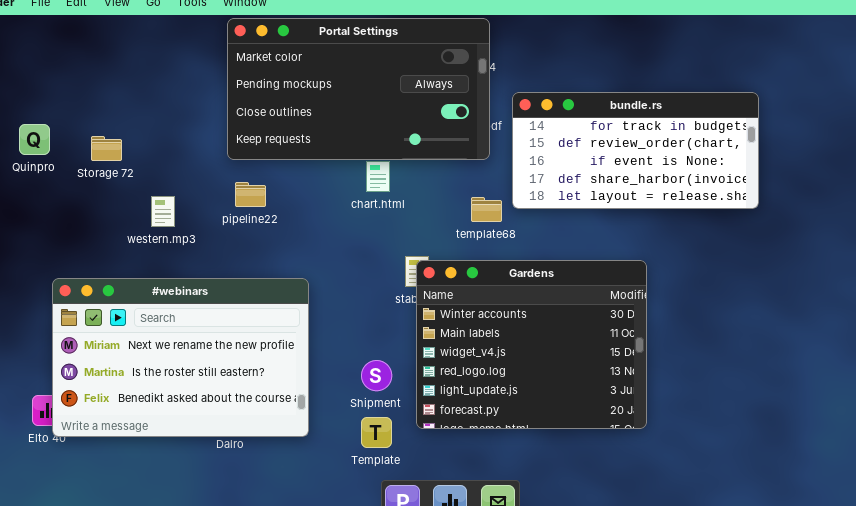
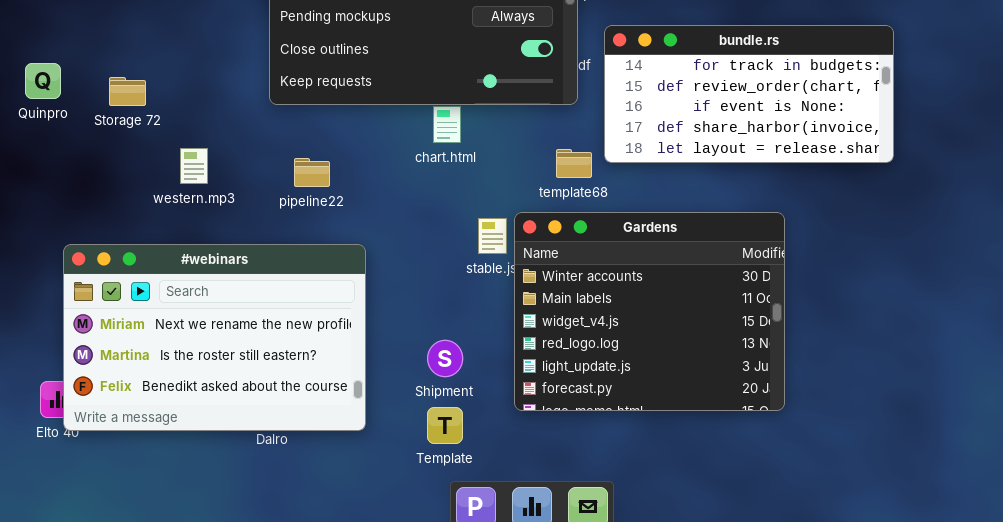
pipeline22: [235,182,266,207] -> [294,158,330,187], moved
Gardens: [416,260,647,429] -> [514,212,785,411], moved

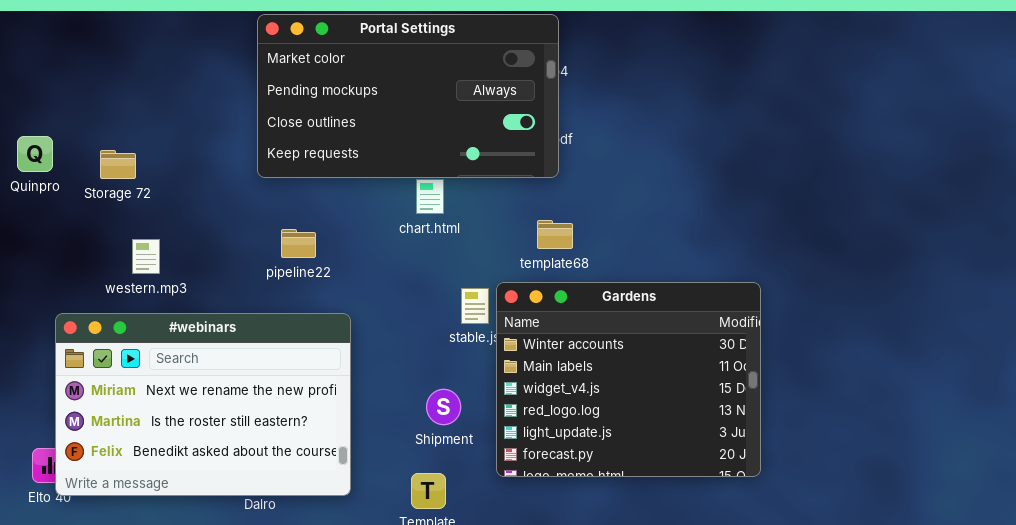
bundle.rs: [604,25,894,163] -> none, closed
western.mp3: [180,148,208,184] -> [132,239,160,274], moved
Shipment: [427,340,463,377] -> [426,389,461,425], moved

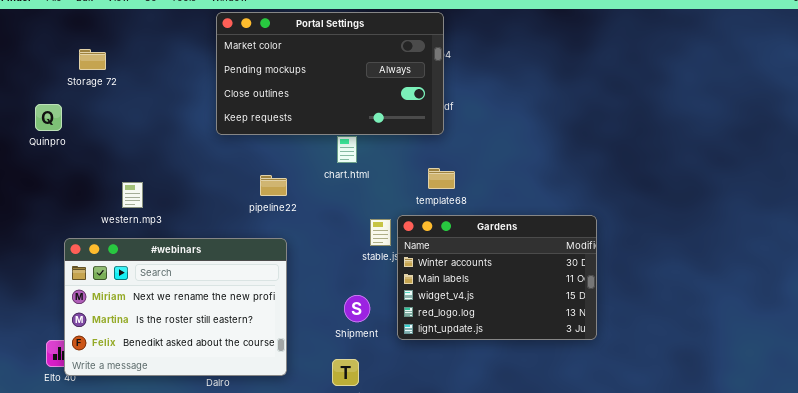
Storage 72: [100,150,136,179] -> [79,49,106,70], moved
pipeline22: [281,229,316,258] -> [260,175,287,196], moved
Gardens: [496,282,761,477] -> [397,215,597,340], resized

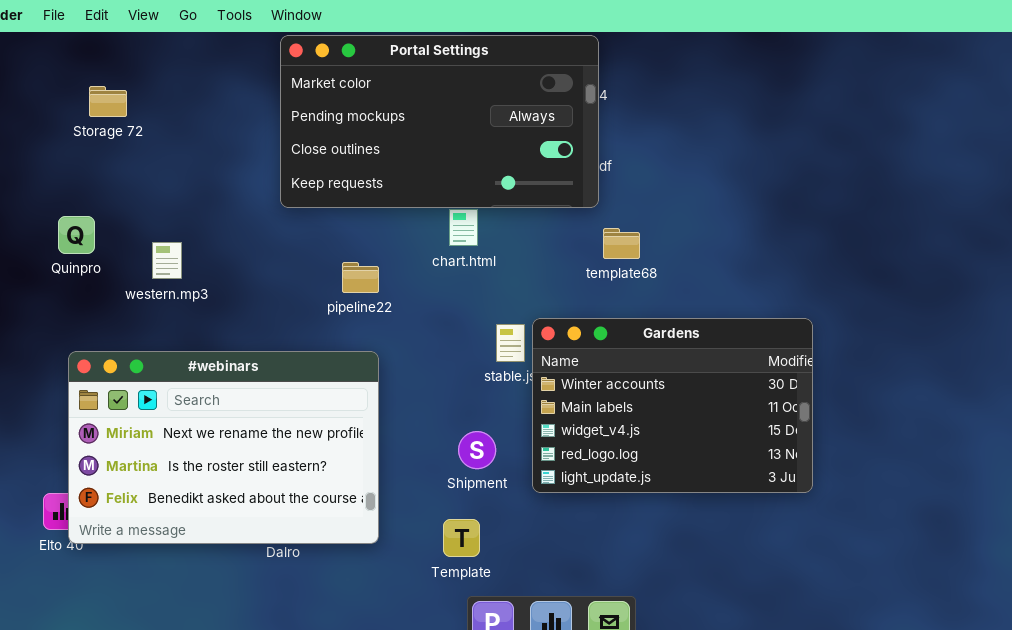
Quinpro: [35,104,62,131] -> [58,216,95,254], moved
template68: [428,168,455,189] -> [603,228,640,259], moved
western.mp3: [122,182,143,208] -> [152,242,182,279], moved

